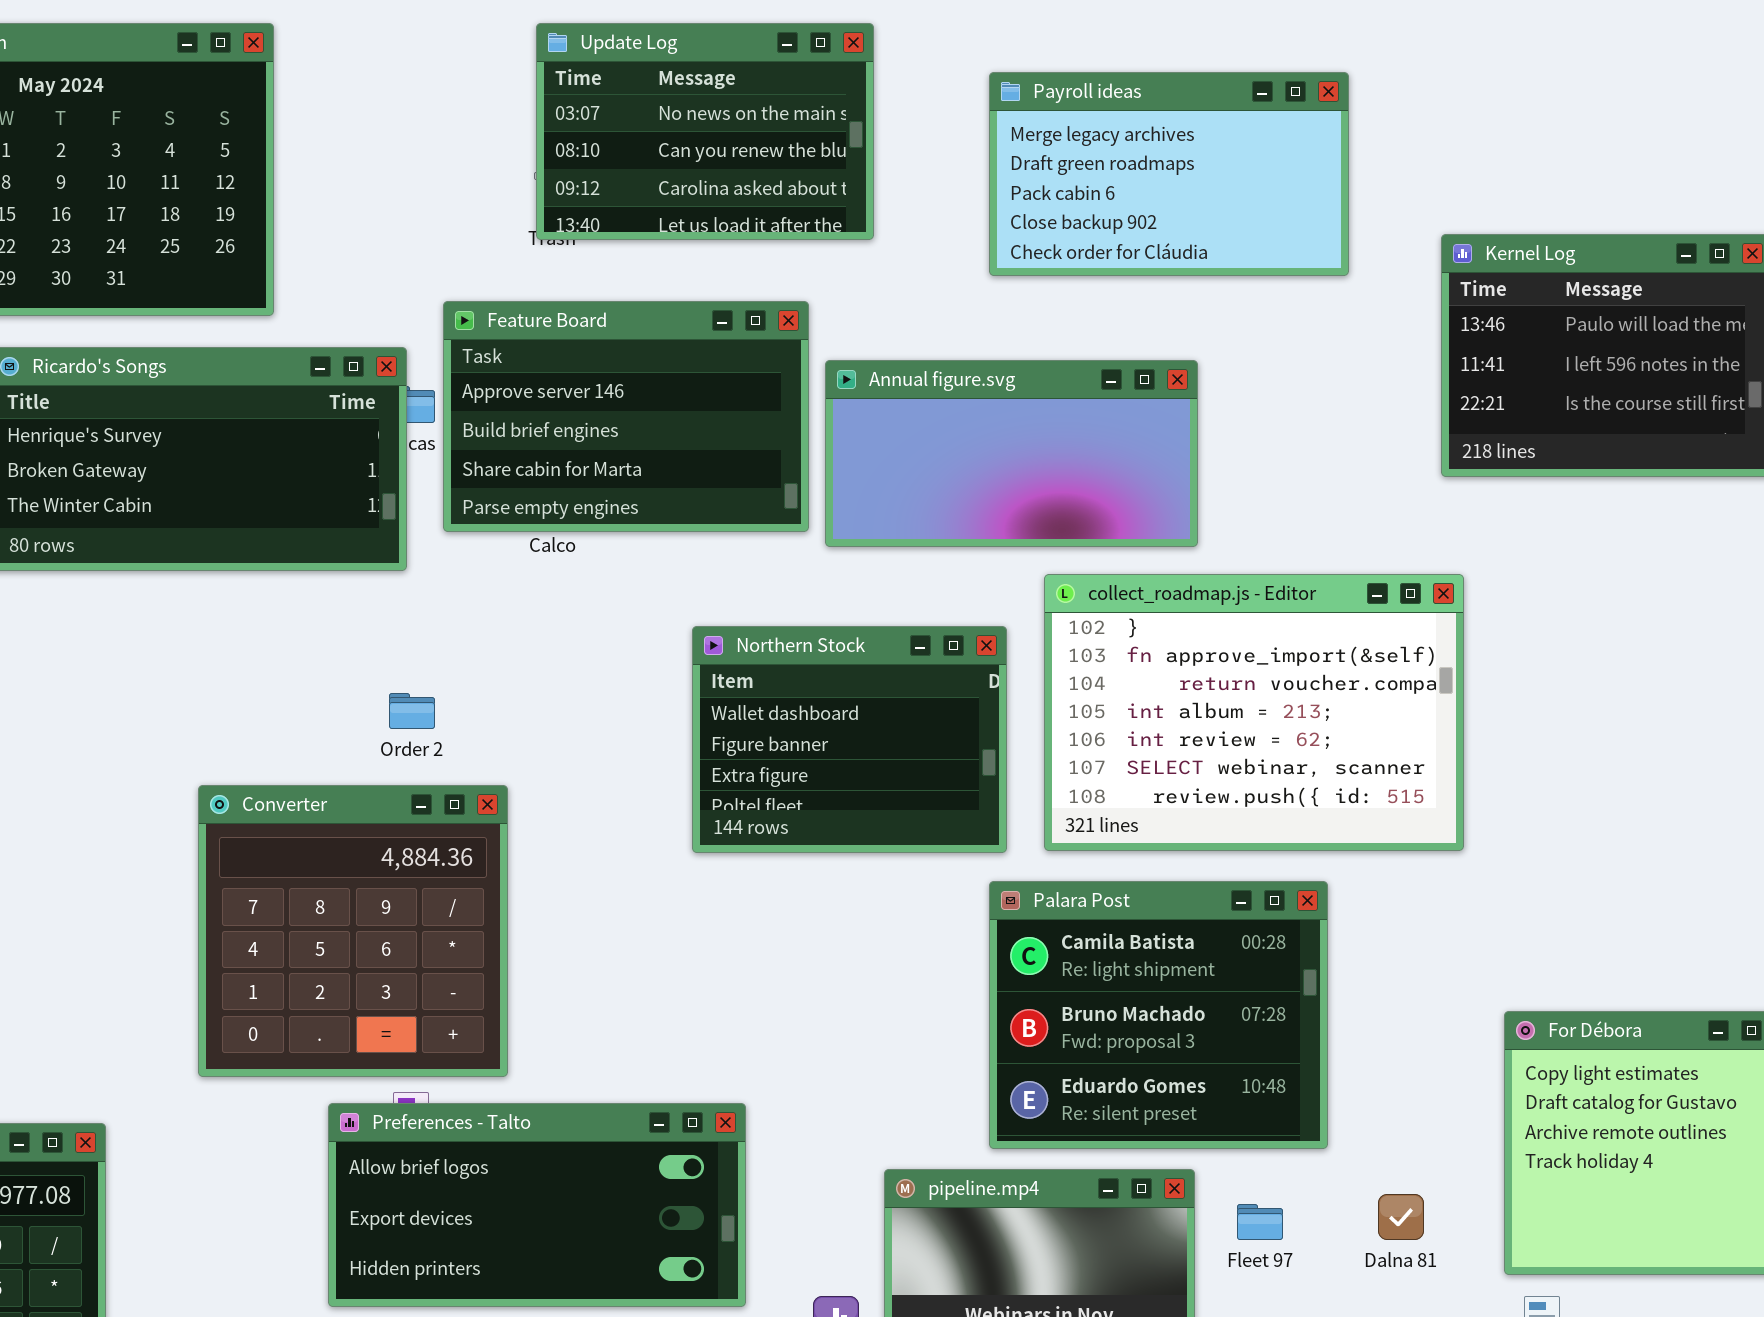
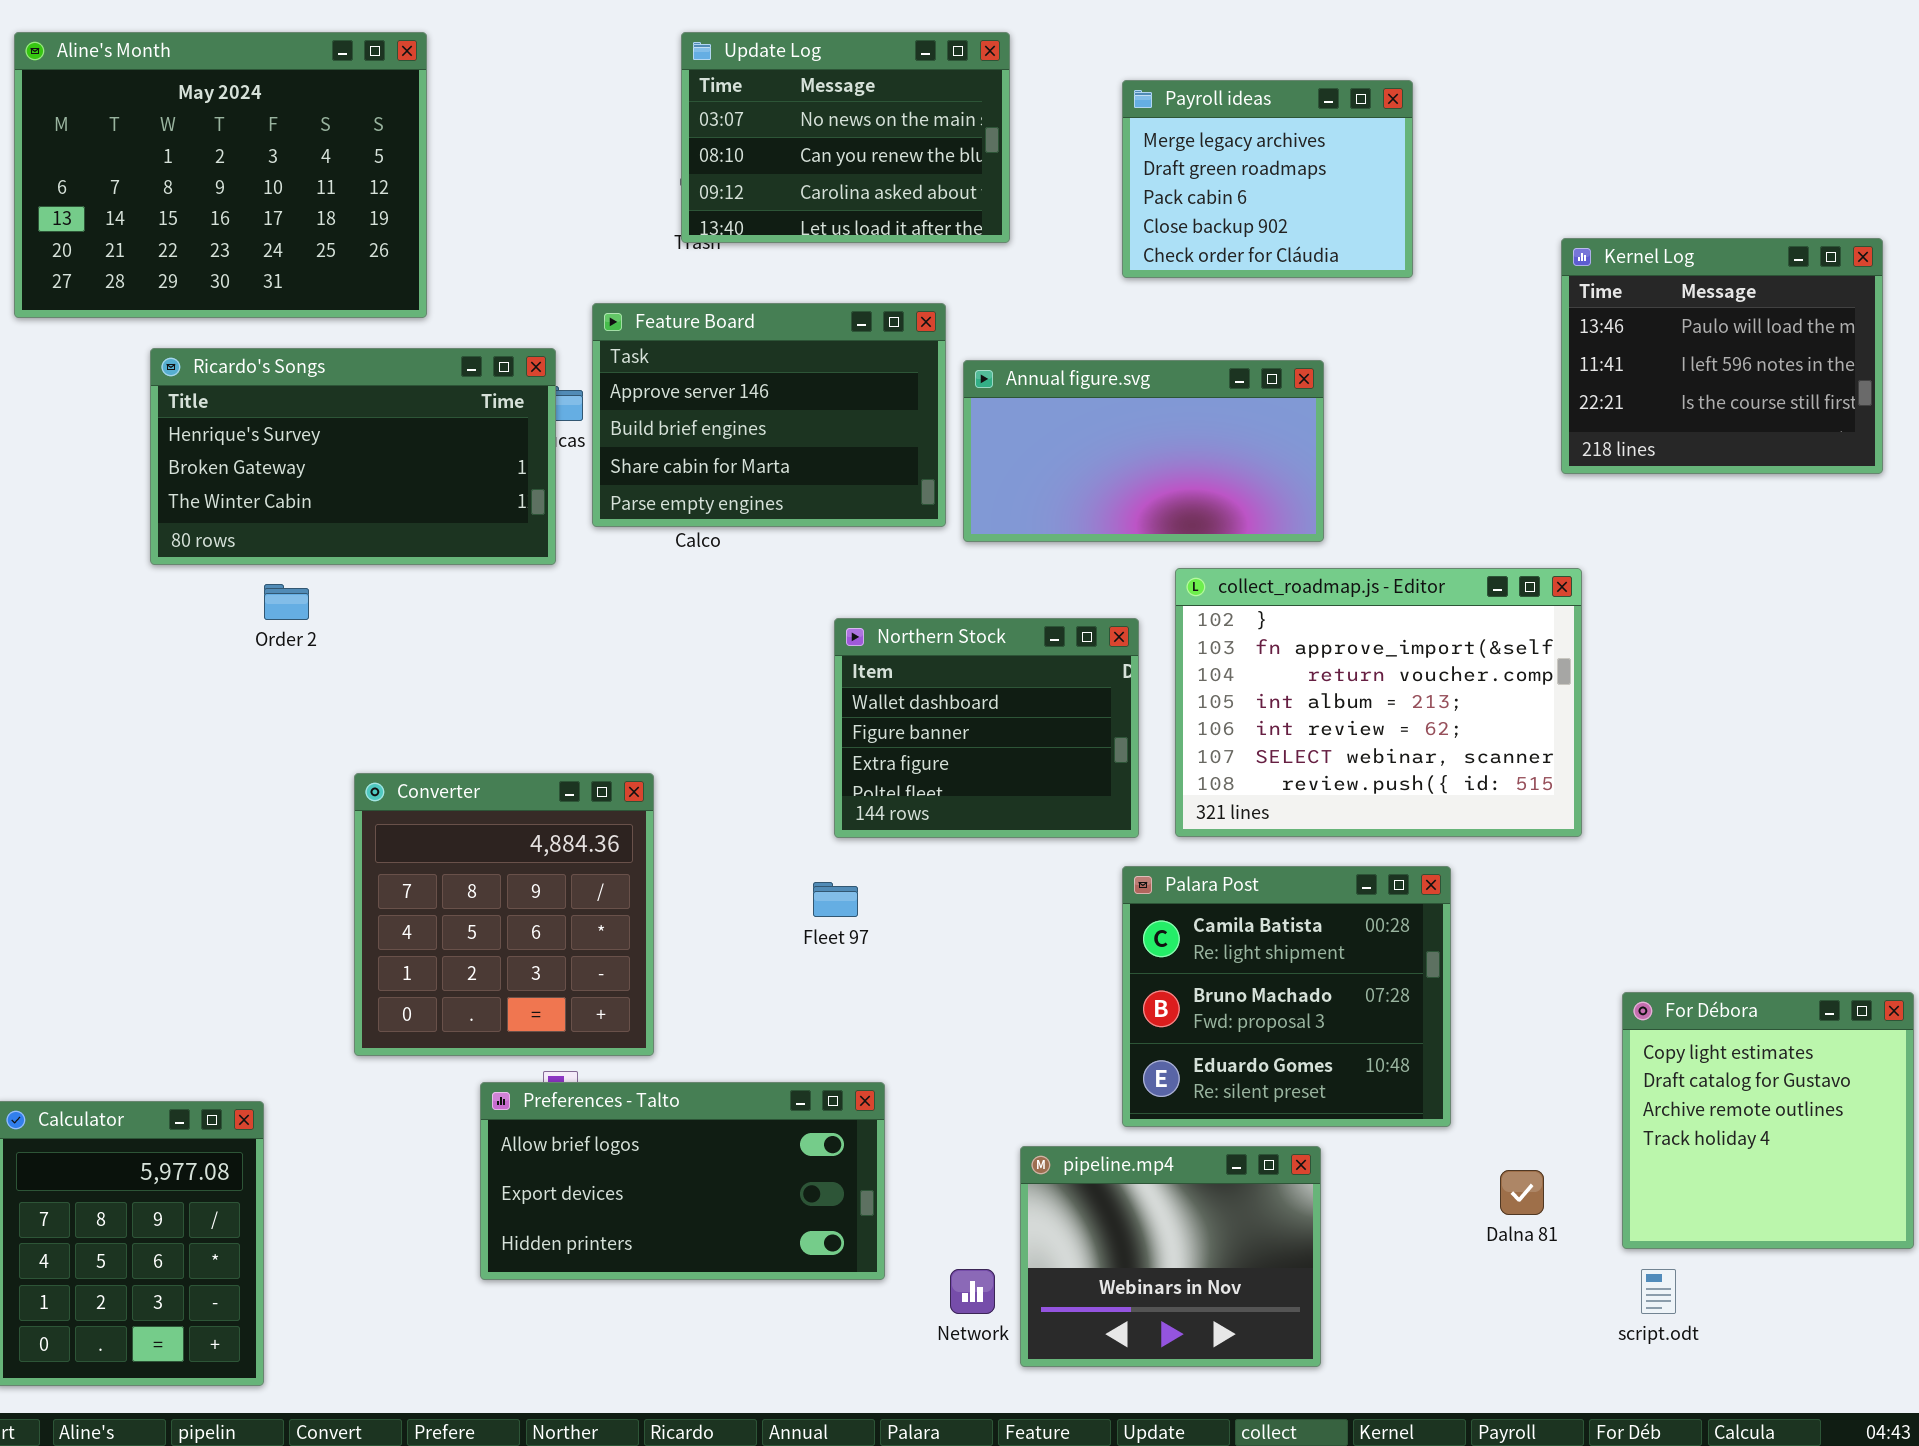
Payroll ideas: [989,72,1349,276] -> [1122,80,1413,278], resized
Order 2: [389,693,435,729] -> [264,584,309,620], moved
Fleet 97: [1237,1204,1283,1240] -> [813,882,858,917], moved

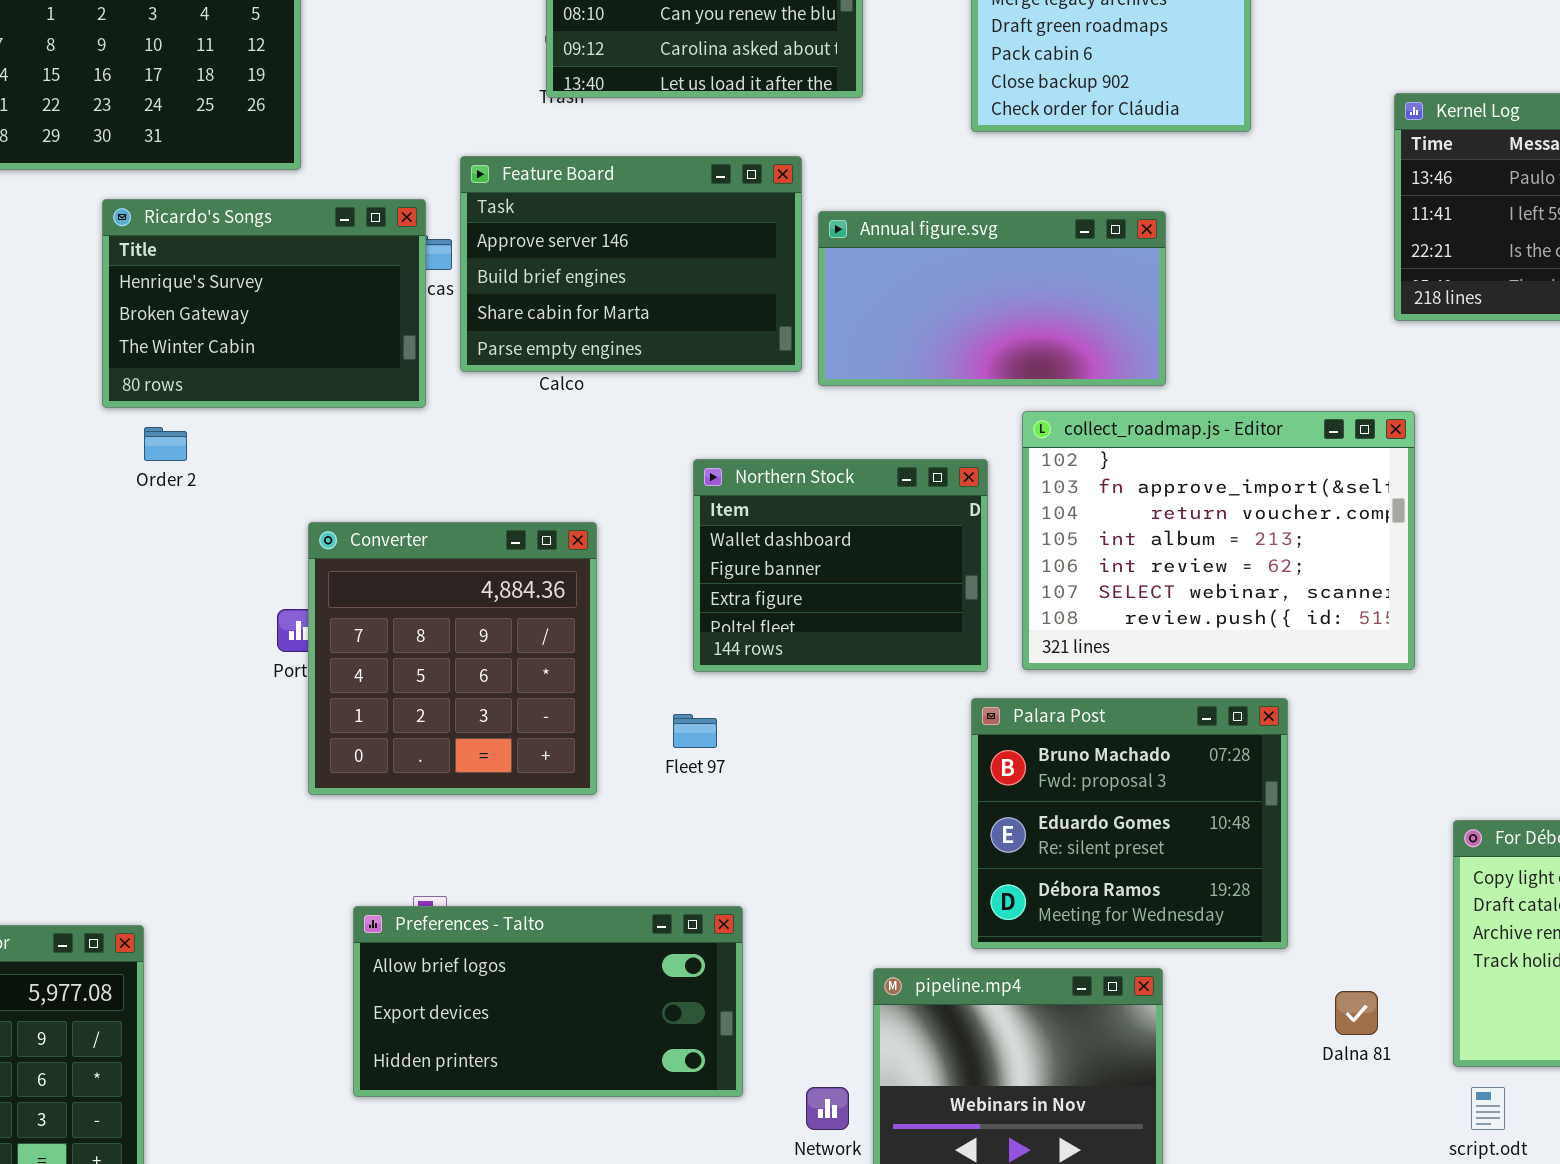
Ricardo's Songs: [150,348,556,565] -> [102,199,426,408], resized
Converter: [354,773,654,1056] -> [308,522,597,795], moved
Palara Post: [1122,866,1451,1127] -> [971,698,1288,949], scrolled down 1 row

